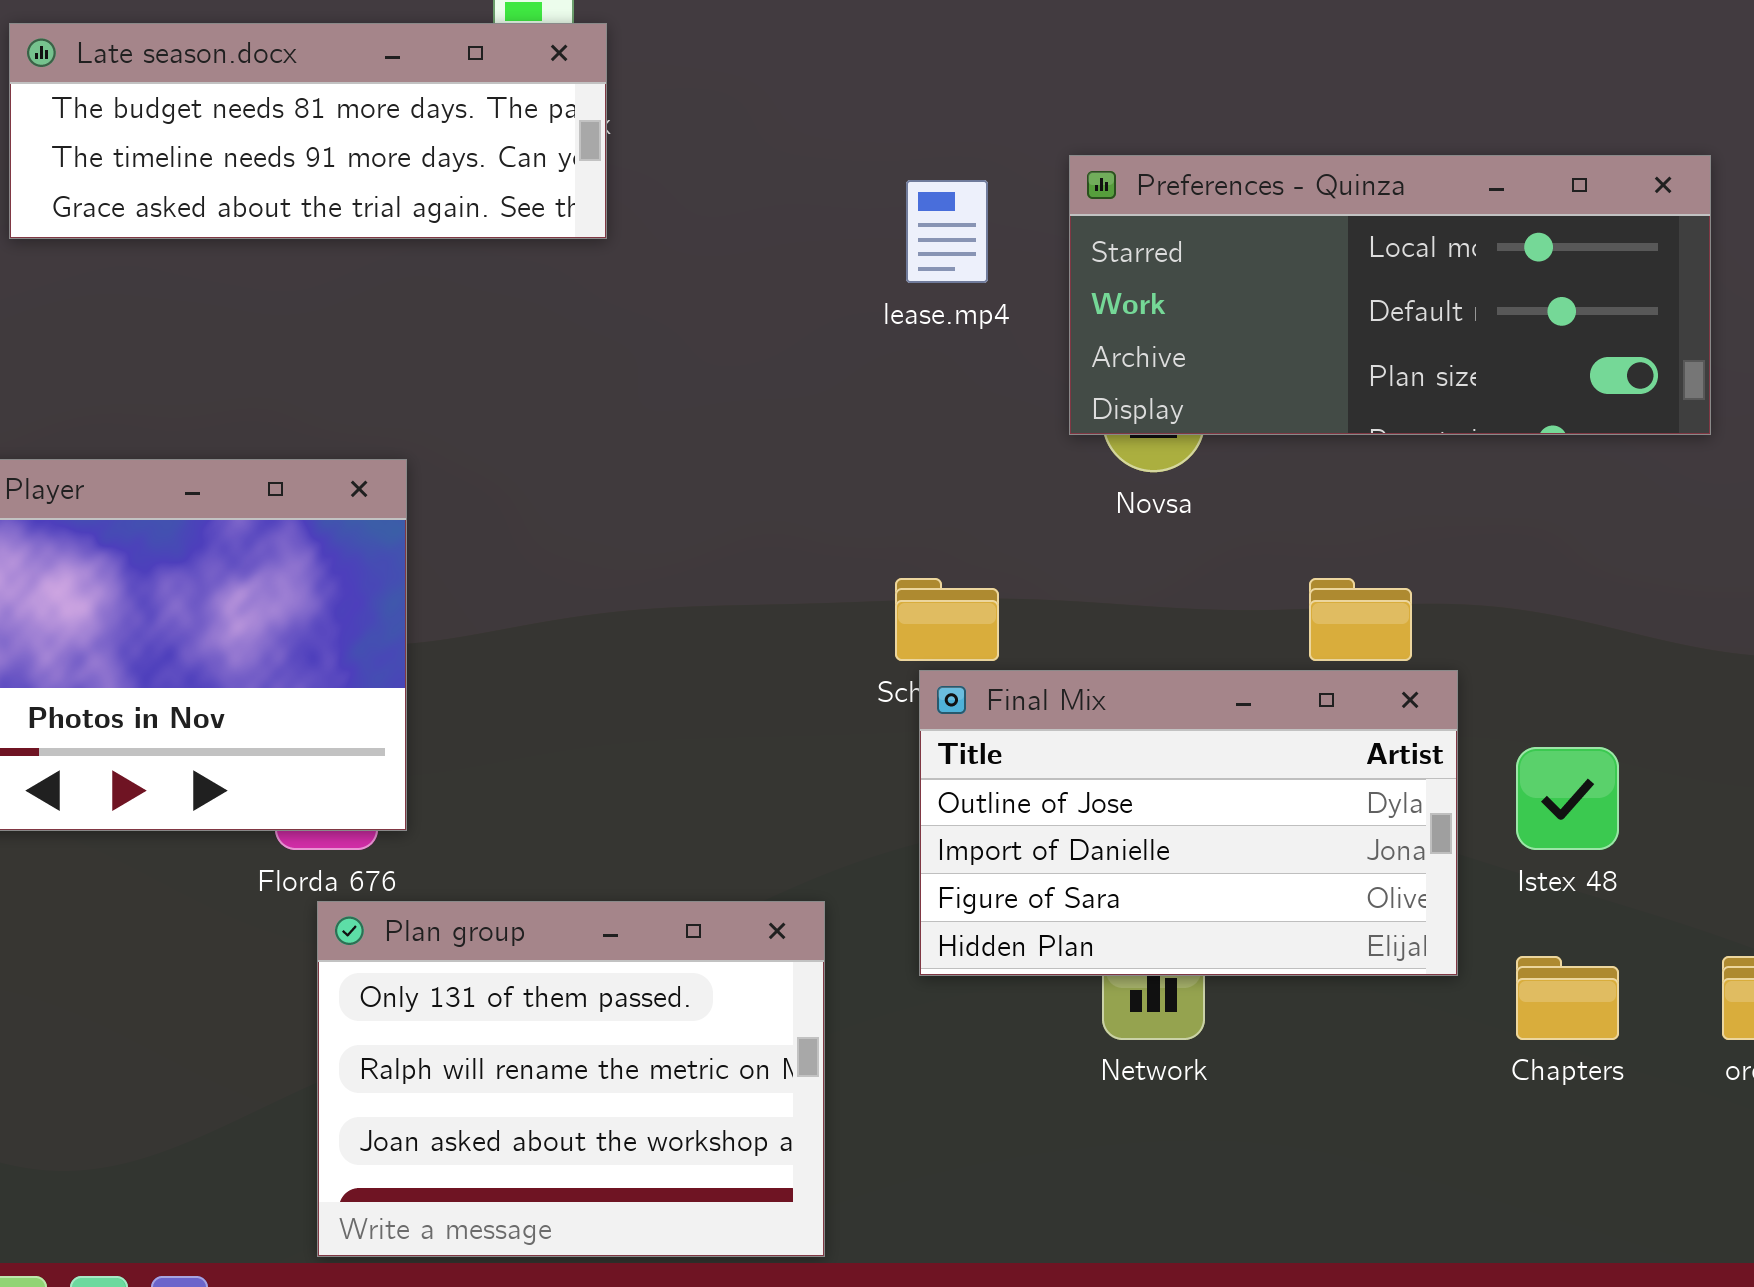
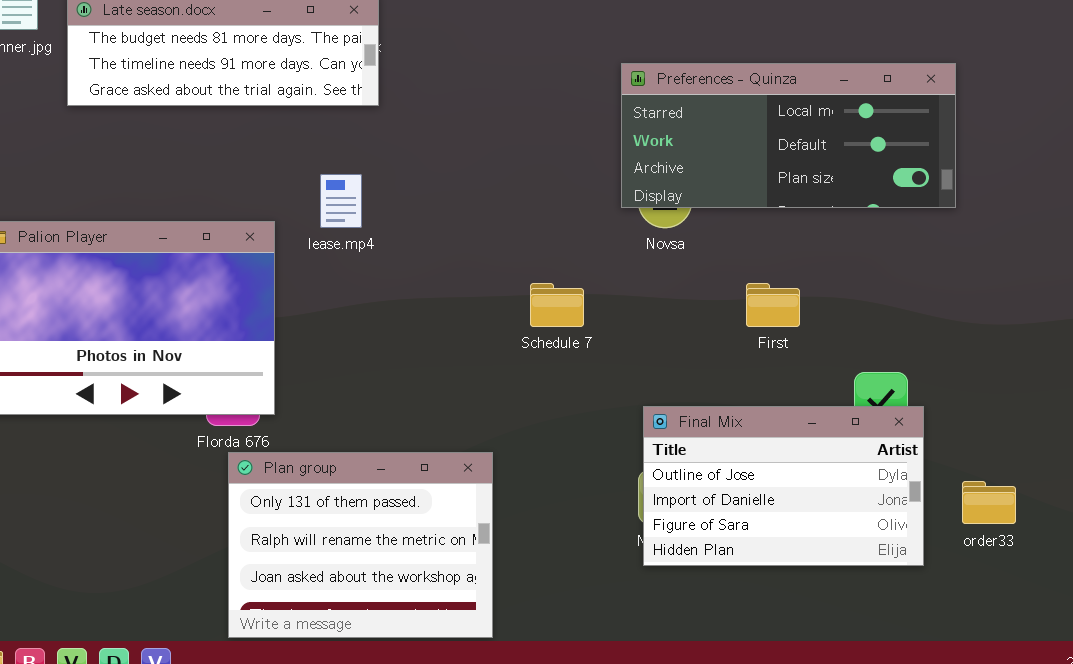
lease.mp4: [906,180,988,283] -> [320,174,362,228], moved
Final Mix: [919,670,1458,976] -> [643,406,924,566], moved

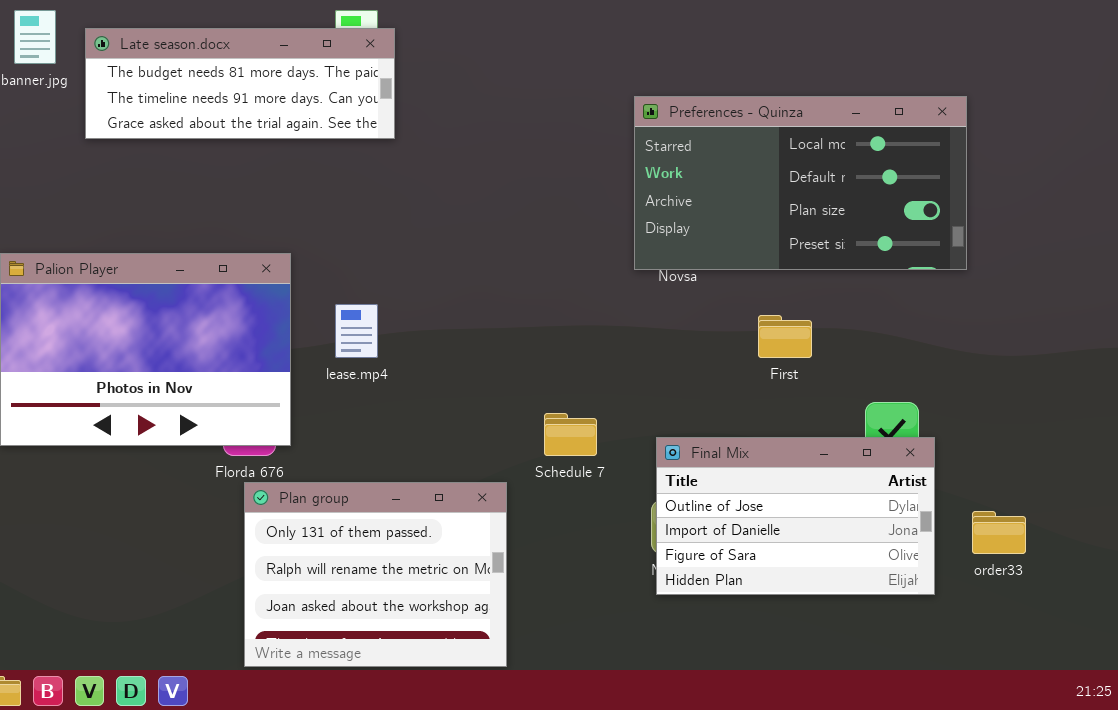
Preferences - Quinza: [621,63,956,208] -> [634,96,967,270], resized
lease.mp4: [320,174,362,228] -> [335,304,378,358], moved
Schedule 7: [530,283,584,327] -> [544,413,597,456], moved

